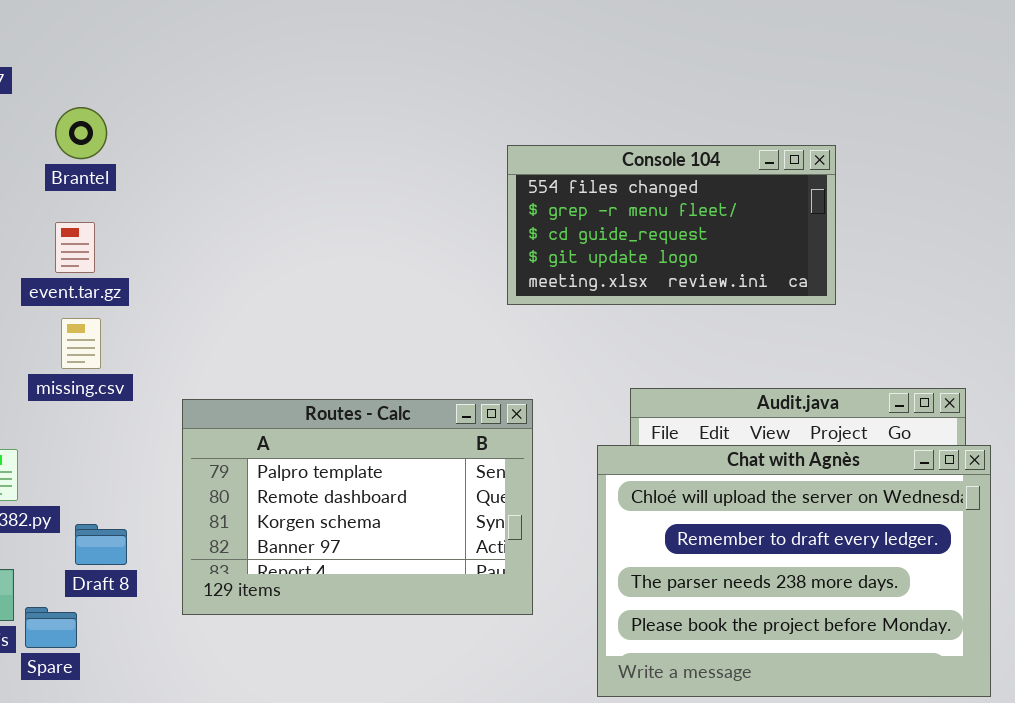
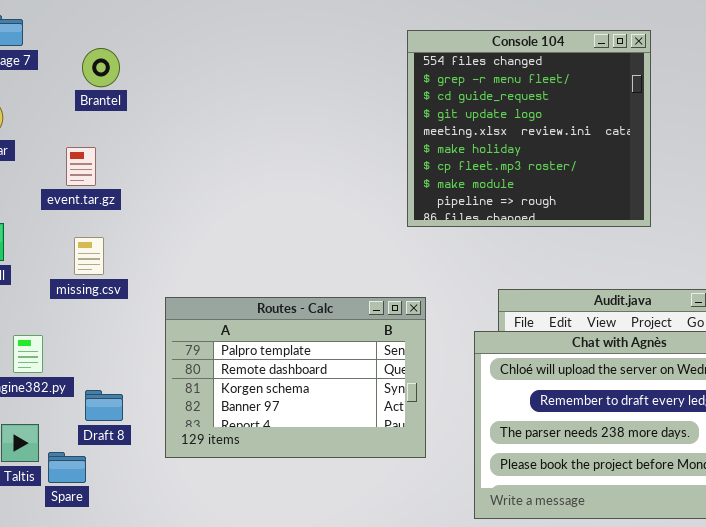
Brantel: [55,107,107,159] -> [82,48,120,87], moved
Console 104: [507,145,836,305] -> [407,30,651,227], resized
event.tar.gz: [55,222,95,273] -> [66,147,96,186], moved

